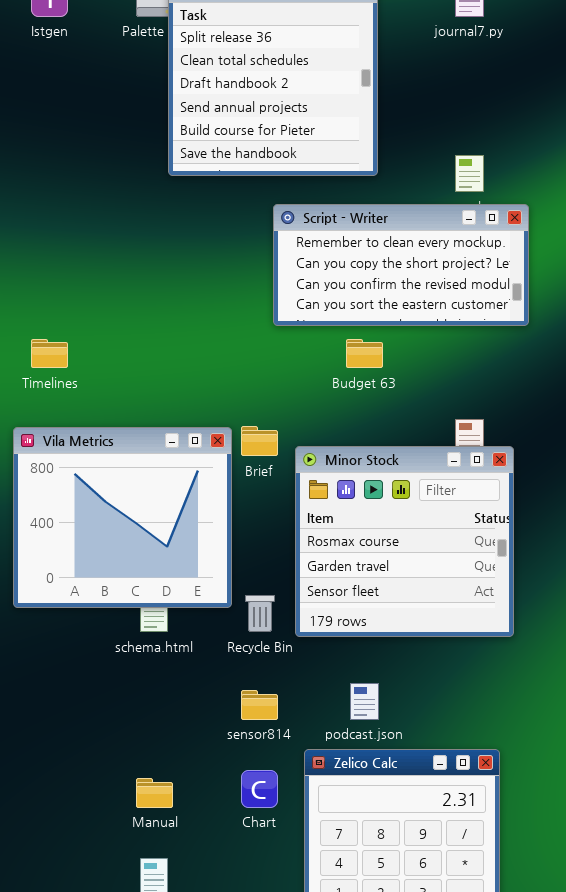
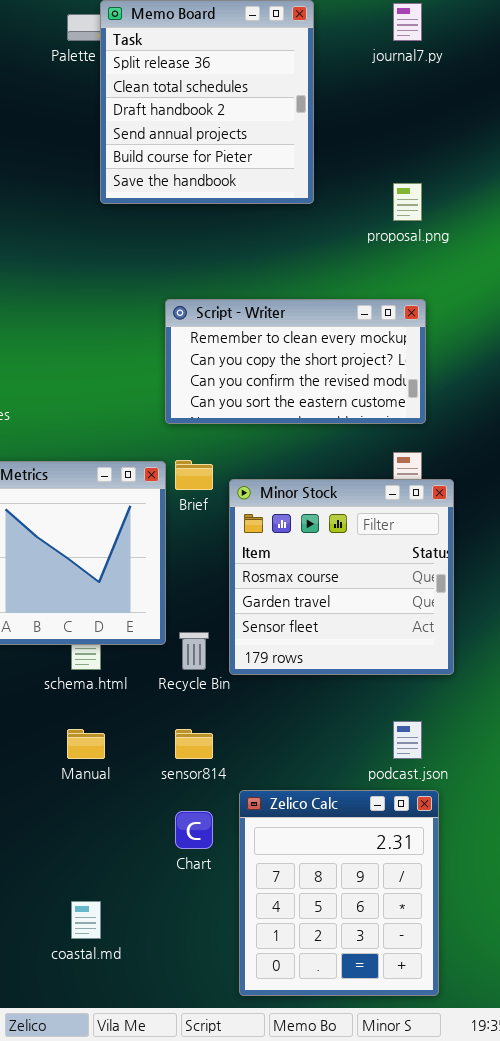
Script - Writer: [273,204,529,326] -> [165,299,426,424], moved
podcast.json: [350,683,379,720] -> [393,721,422,759], moved
Manual: [136,778,173,808] -> [67,729,105,759], moved

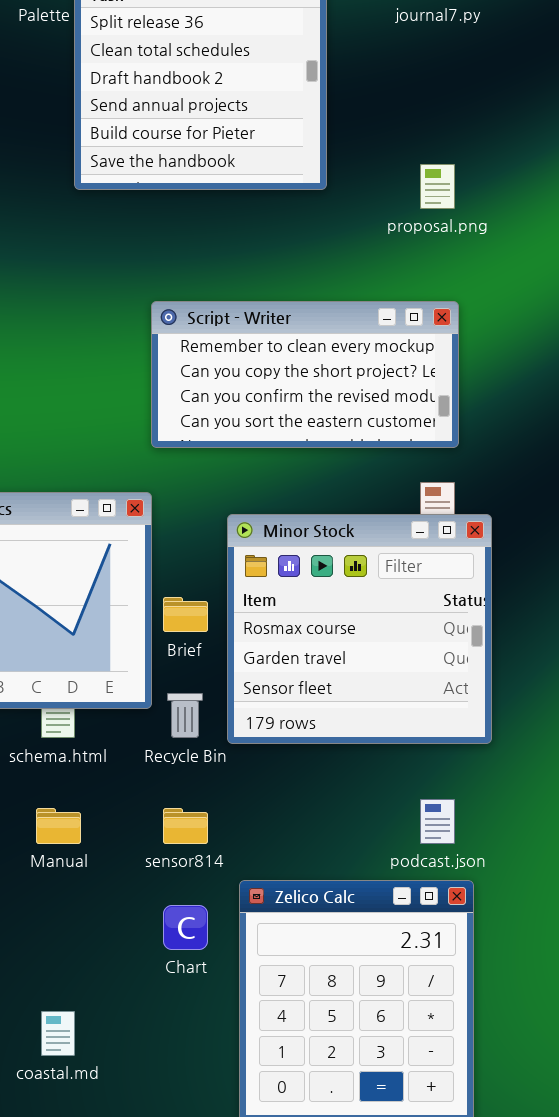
Brief: [175,460,213,490] -> [163,597,208,632], moved

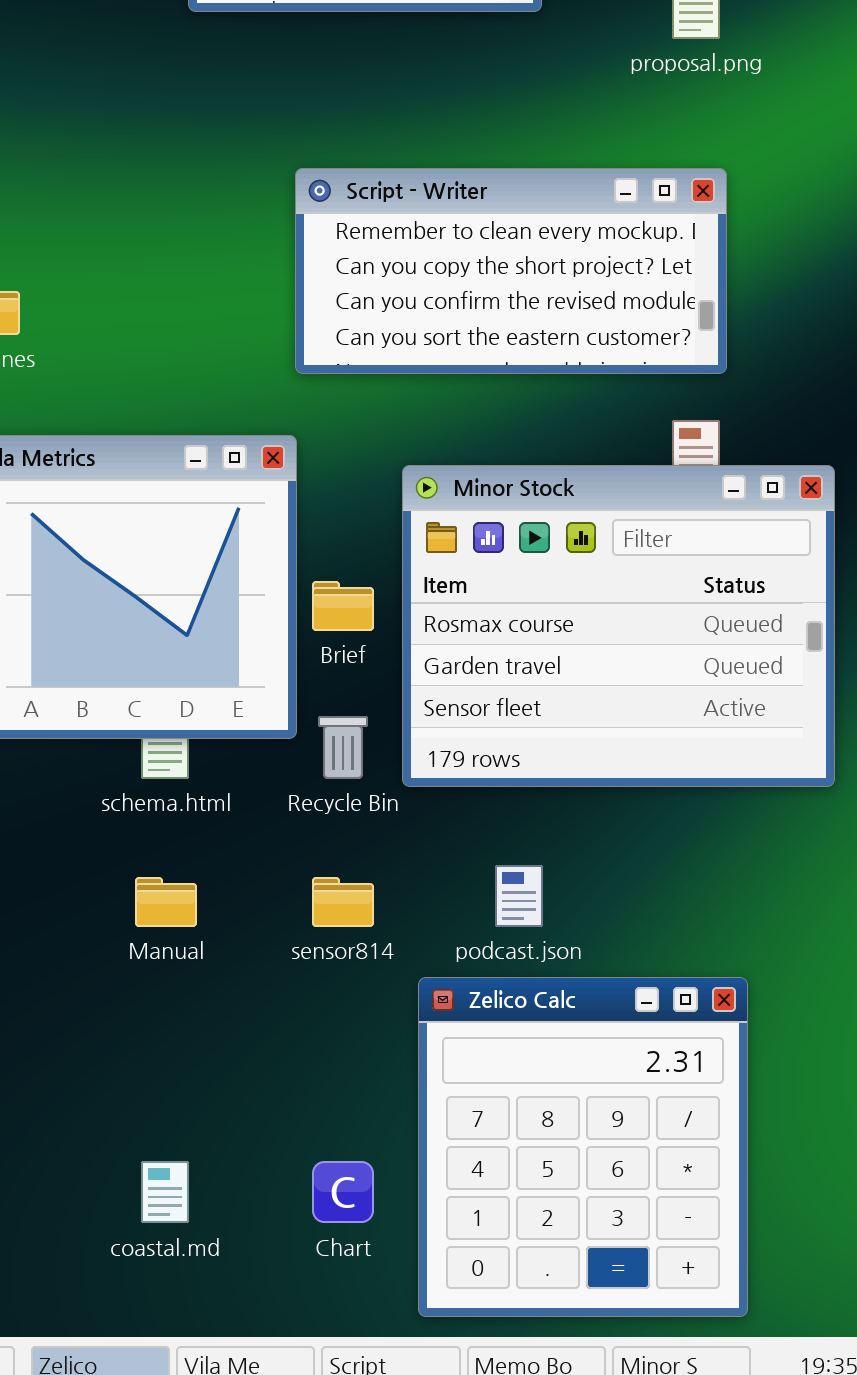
Minor Stock: [227,514,492,744] -> [402,465,835,787], resized
podcast.json: [420,799,455,844] -> [495,865,543,927], moved
Chart: [163,905,208,950] -> [312,1161,374,1223], moved

